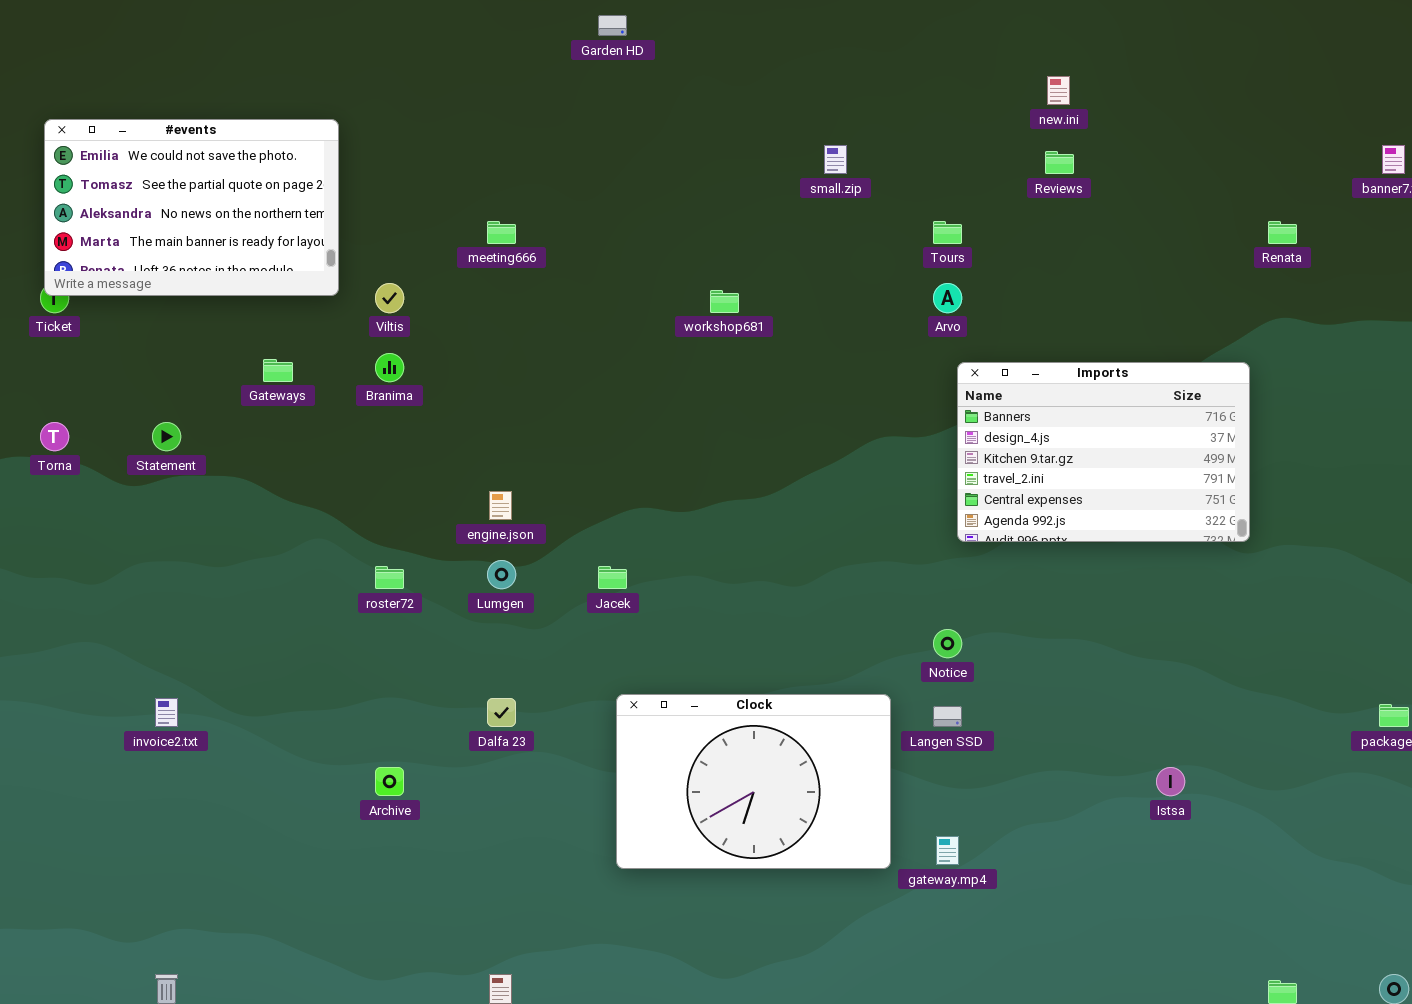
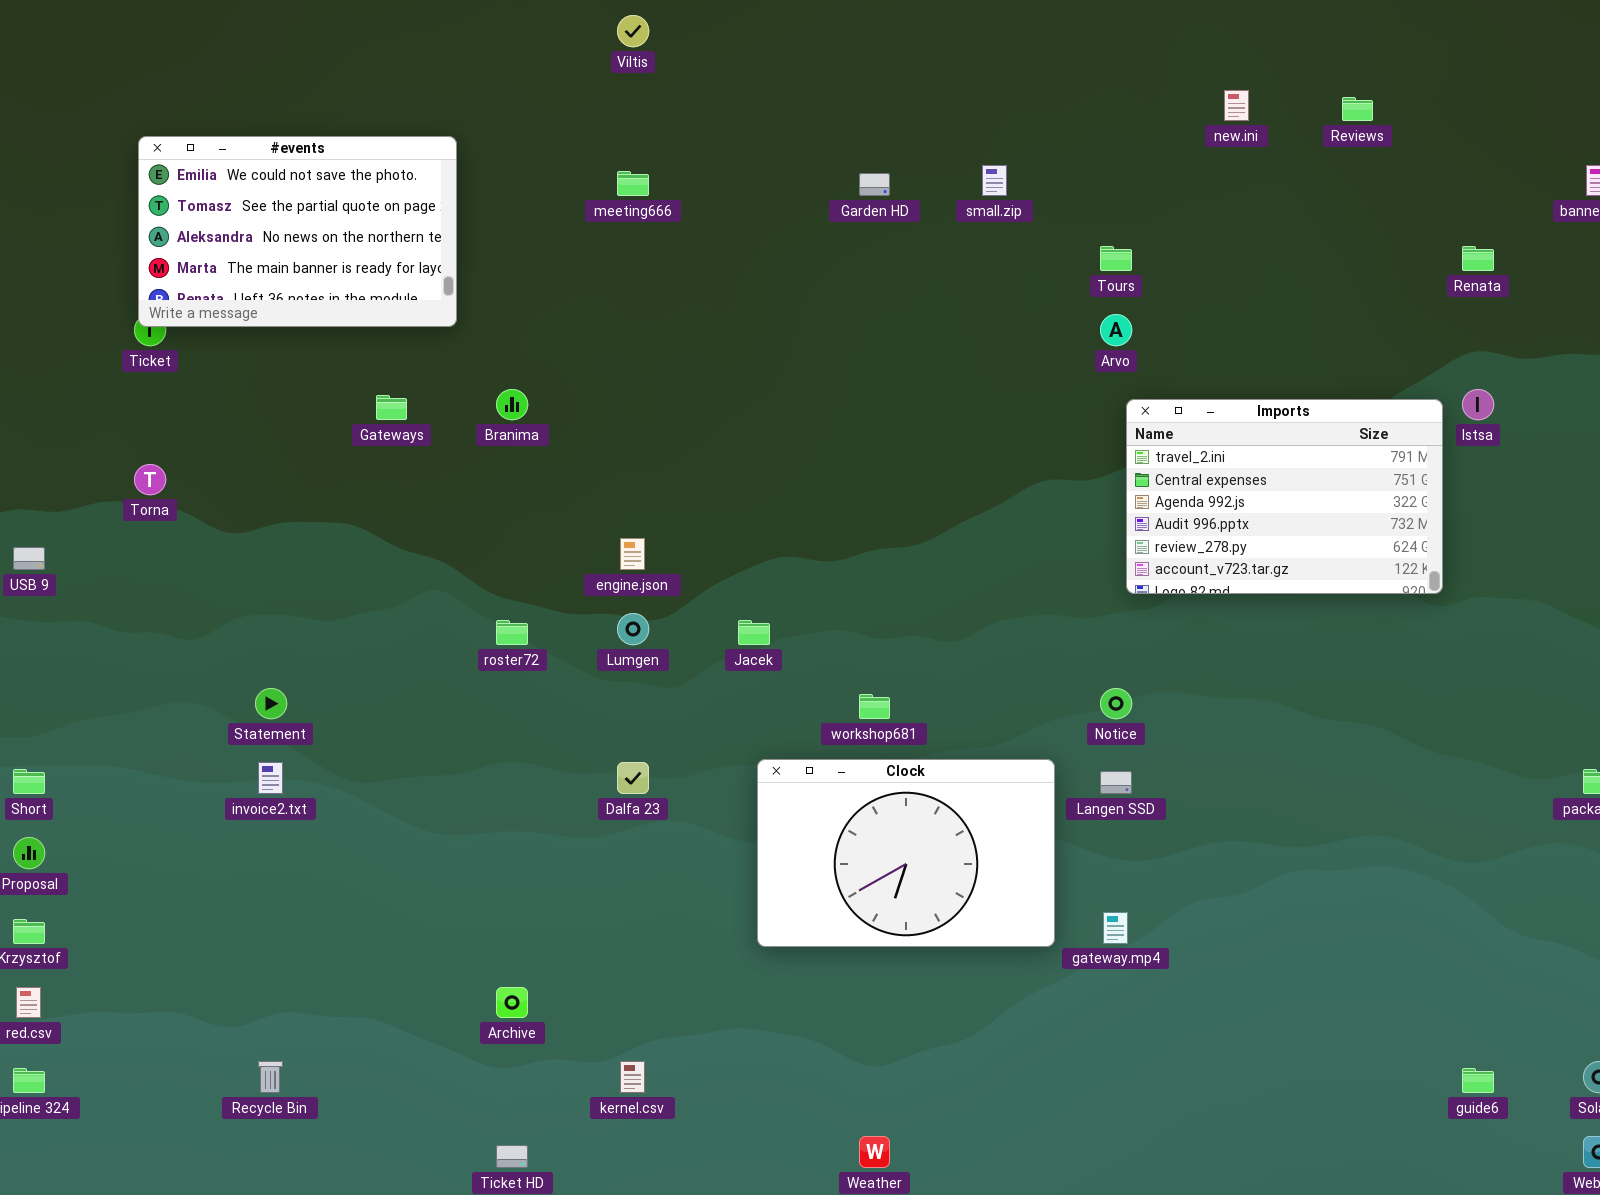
Garden HD: [598,15,627,36] -> [859,173,890,196], moved
Reviews: [1045,151,1074,174] -> [1342,97,1373,121], moved
meeting666: [487,221,516,244] -> [617,171,649,196], moved
Viltis: [375,283,404,313] -> [617,15,649,47], moved
workshop681: [710,290,739,313] -> [859,694,890,719], moved
Imports: [957,362,1250,542] -> [1126,399,1443,594], scrolled down 3 rows
Statement: [152,422,181,451] -> [255,688,287,719], moved
Archive: [375,767,404,796] -> [496,987,528,1018], moved
Istsa: [1156,767,1185,796] -> [1462,389,1494,420], moved

